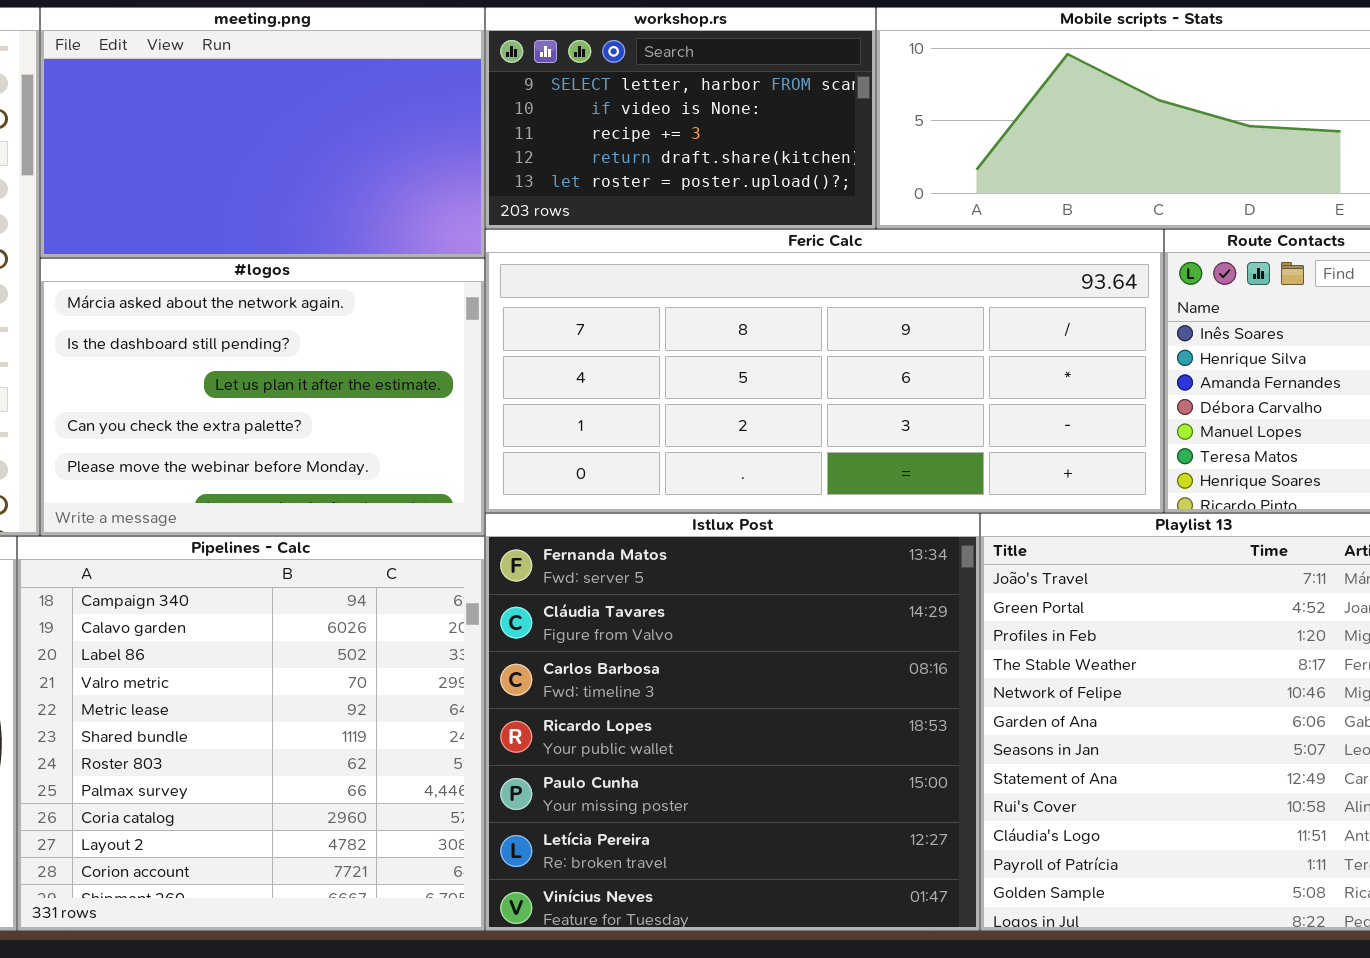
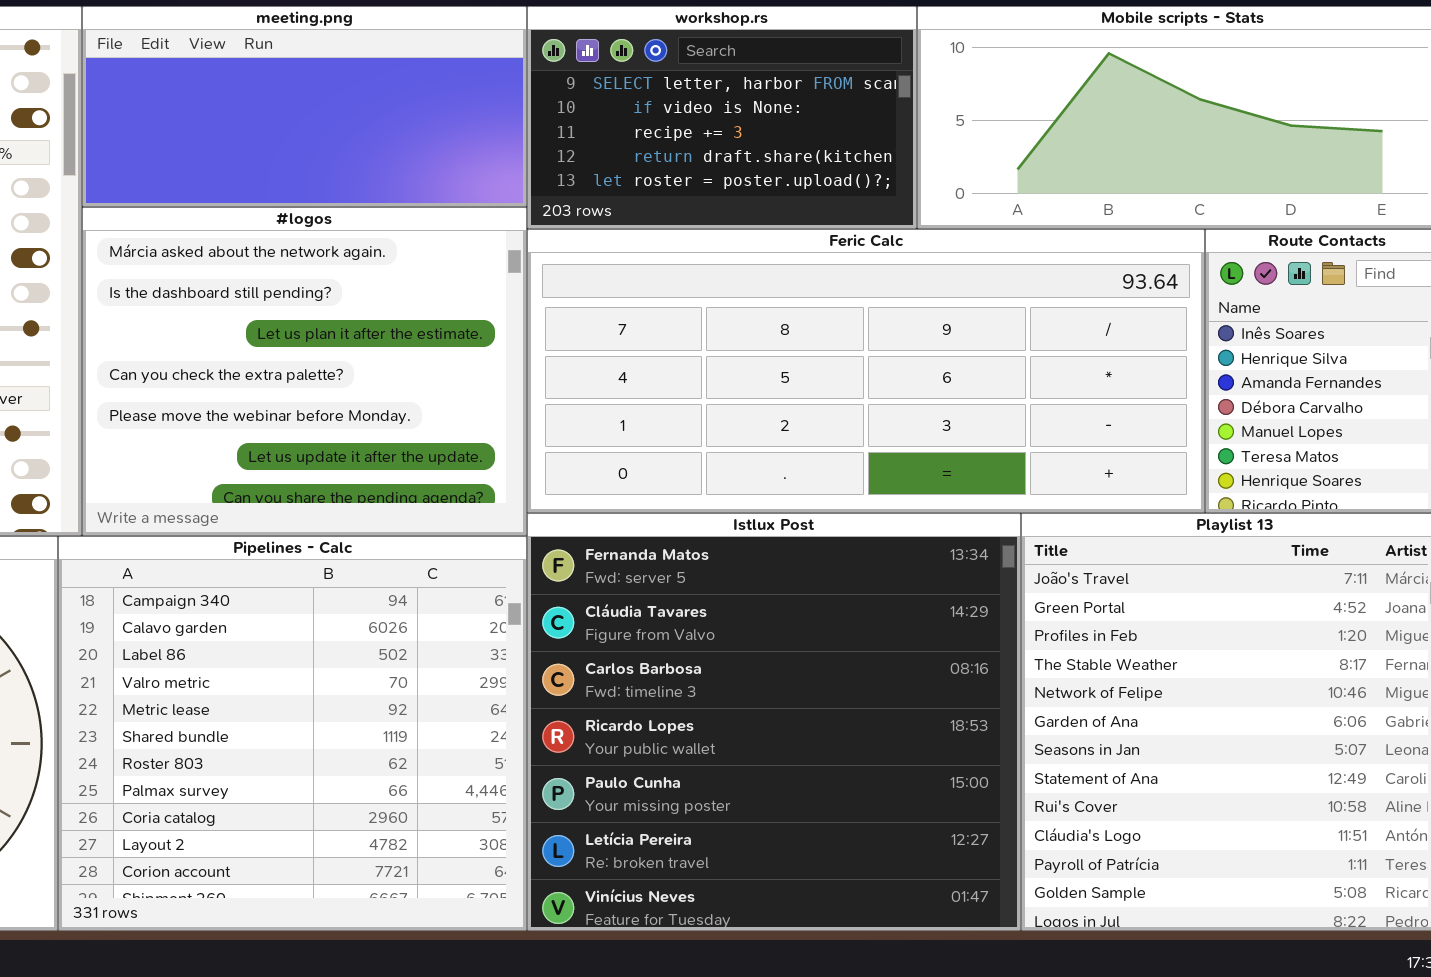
meeting.png: [40,7,485,258] -> [82,6,527,207], resized
#logos: [40,258,485,536] -> [82,207,527,536], resized

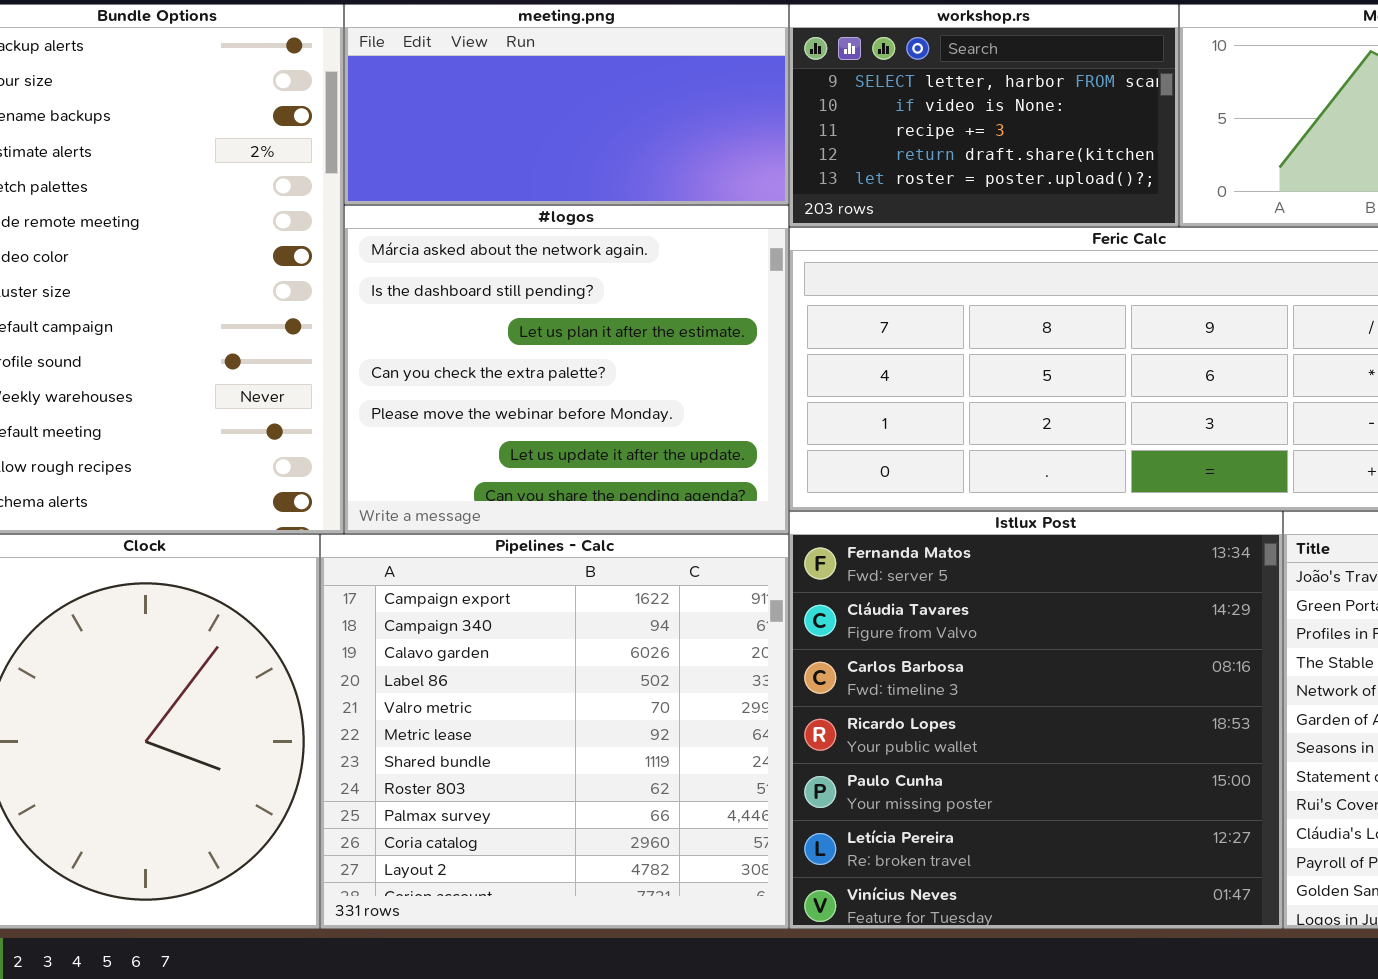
Pipelines - Calc: [58,536,527,931] -> [320,534,789,929], scrolled up 1 row

